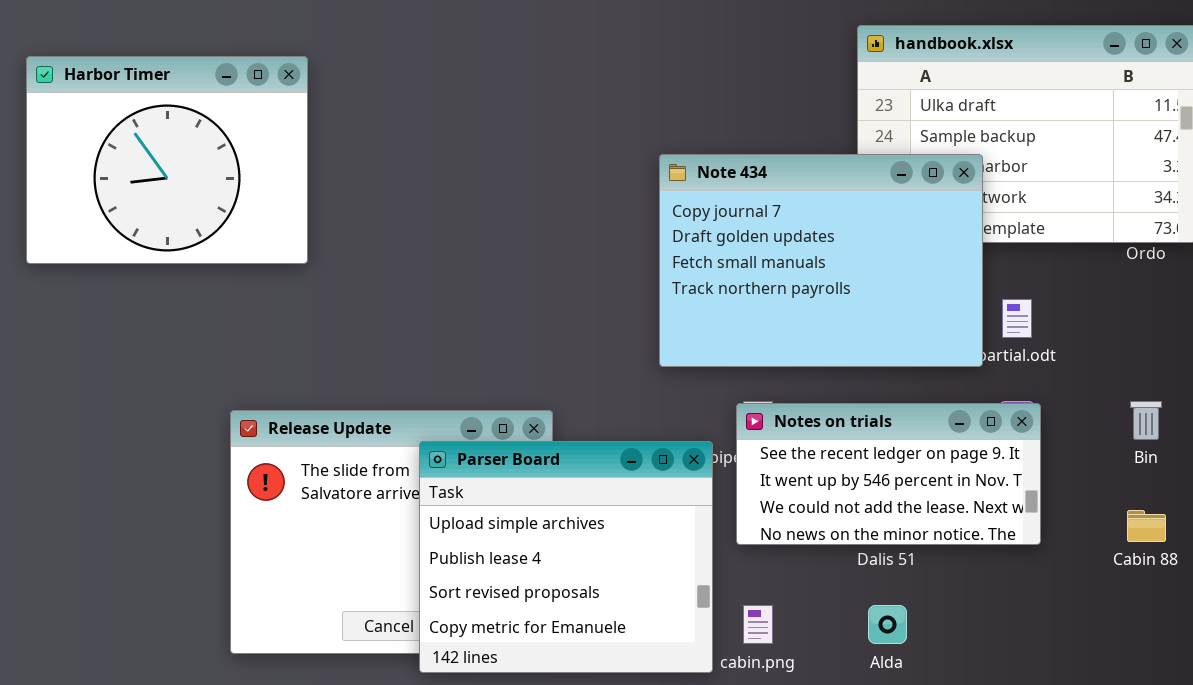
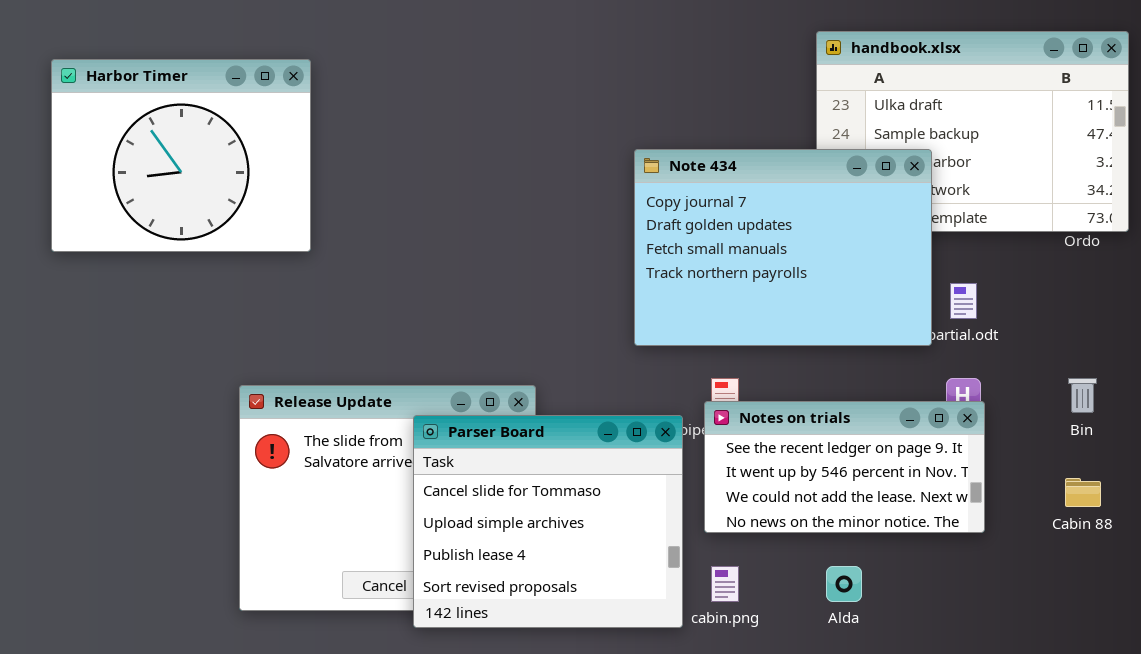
Notes on trials: [736,403,1041,545] -> [704,401,985,533], moved
Parser Board: [419,441,713,673] -> [413,415,683,628], scrolled up 1 row

